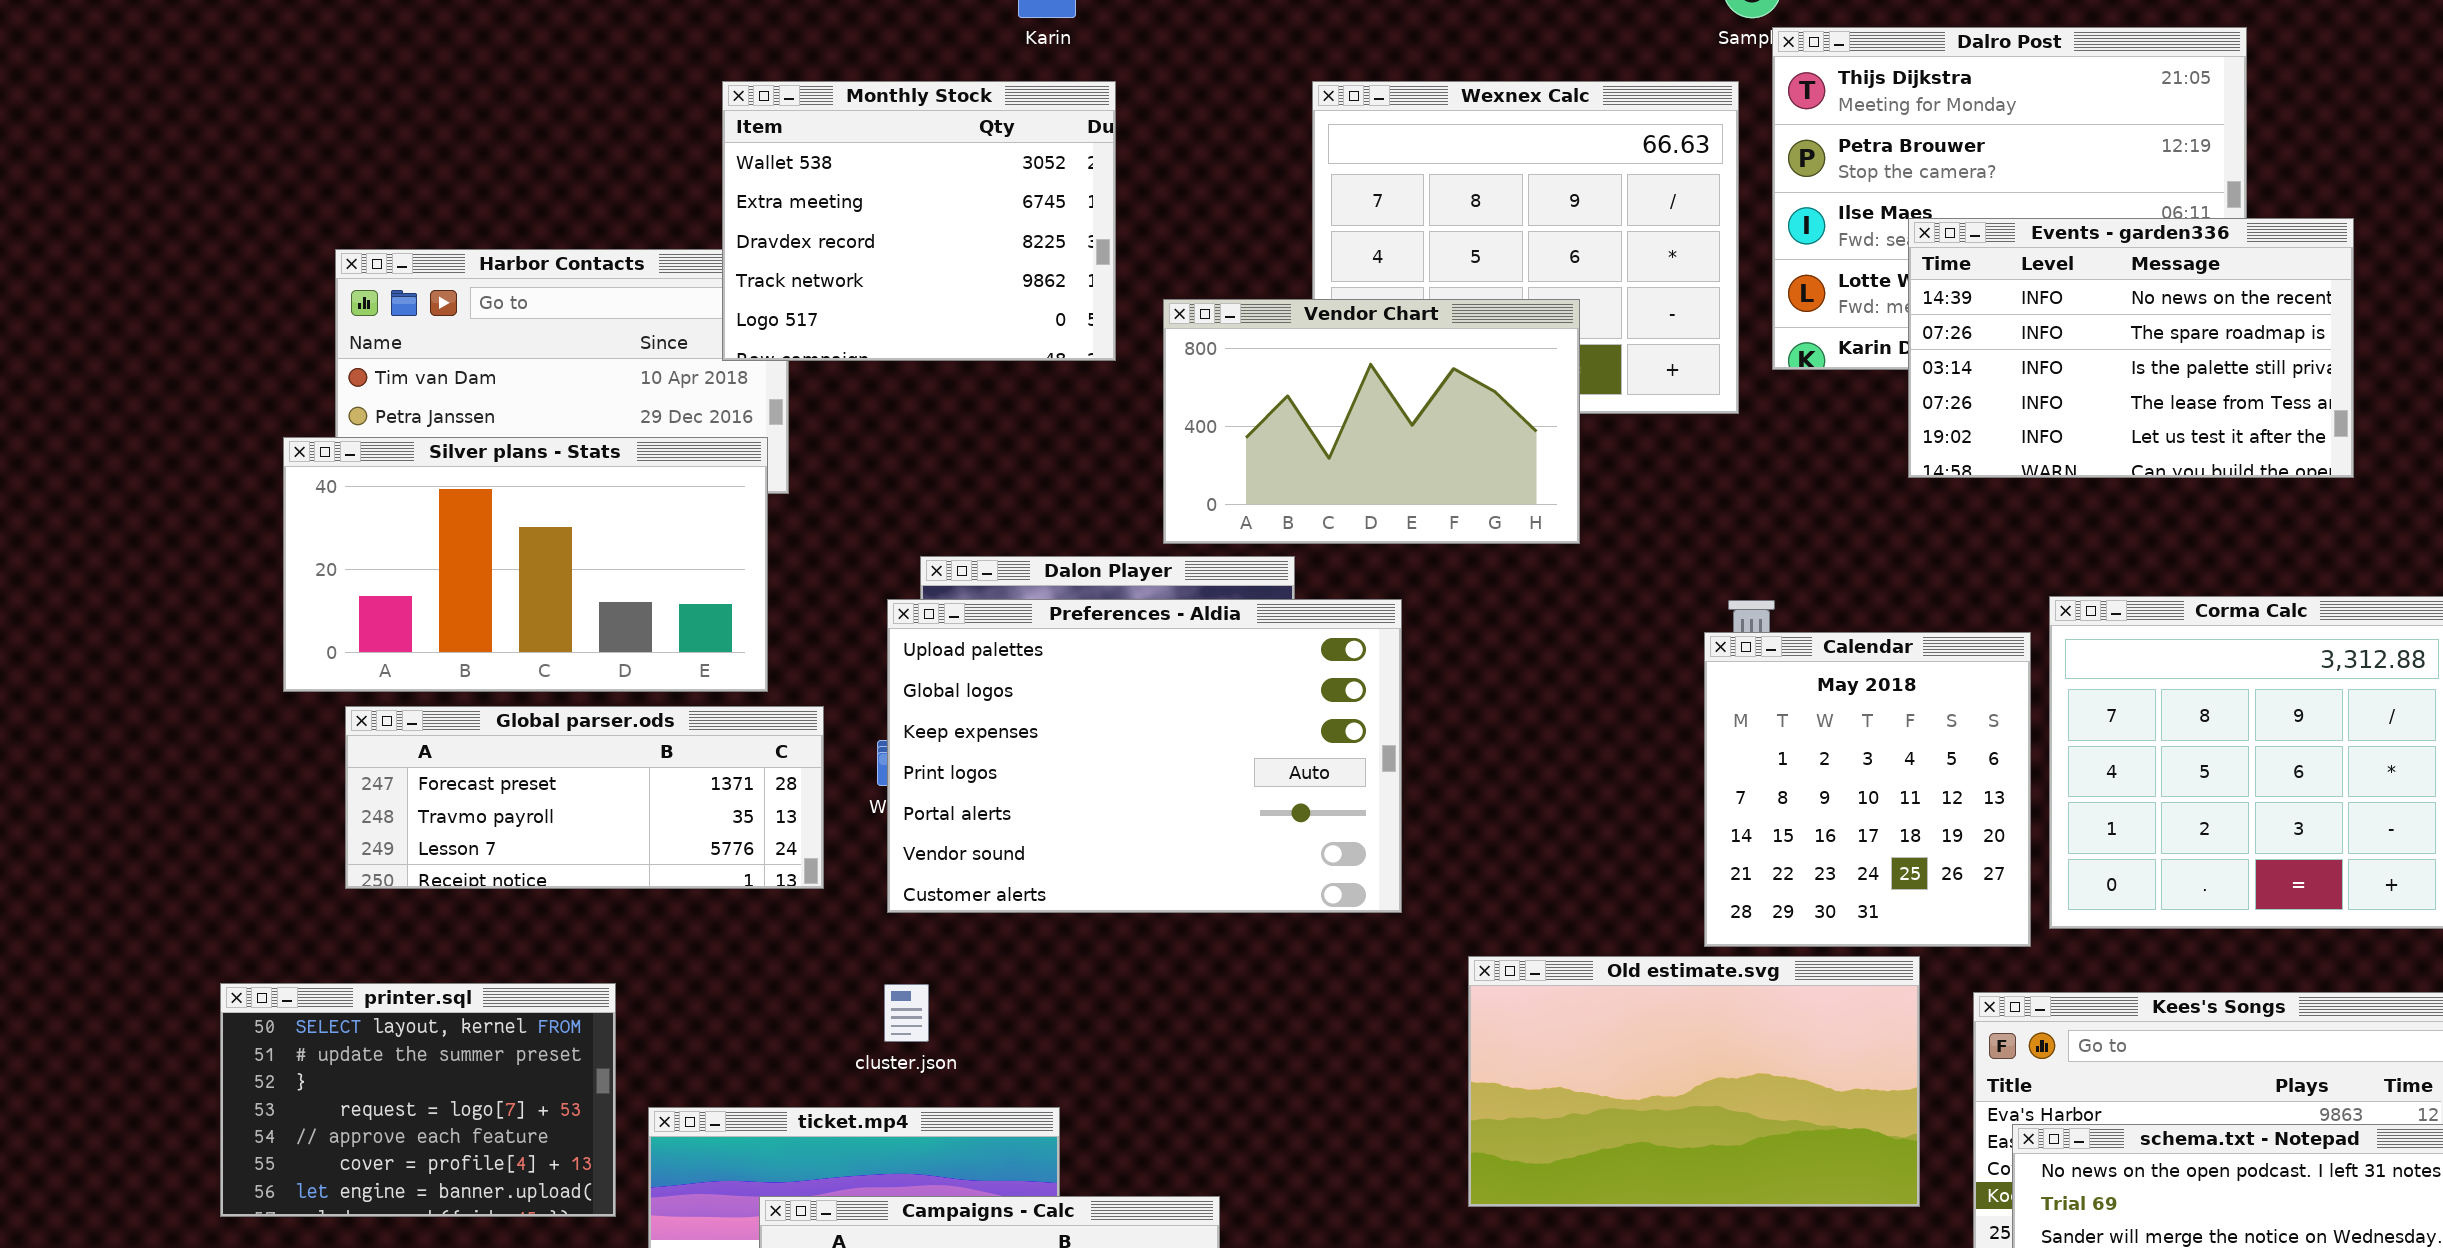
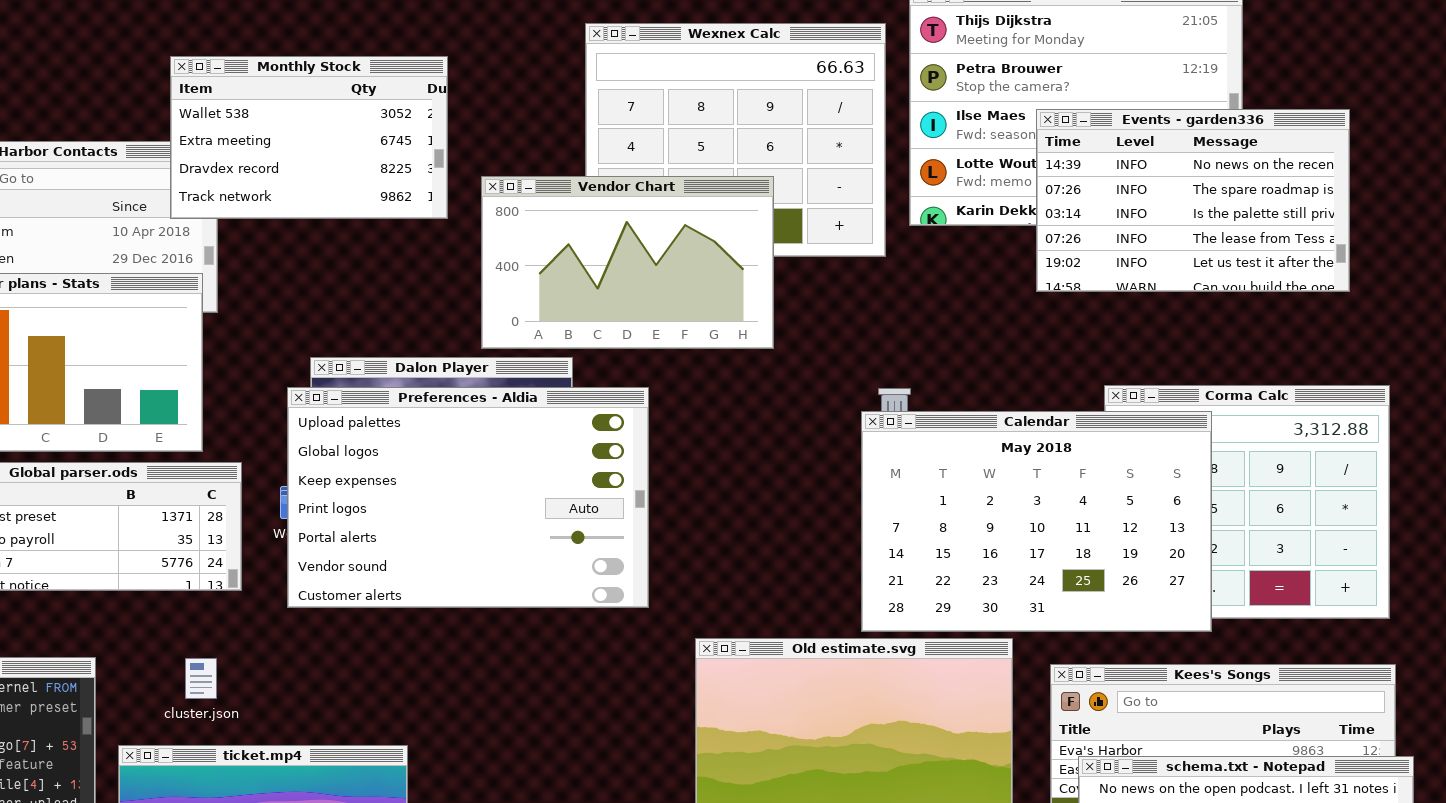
Monthly Stock: [722,81,1116,361] -> [170,56,448,219], resized
Events - garden336: [1908,218,2354,478] -> [1036,109,1350,292], moved
Calendar: [1704,632,2031,947] -> [861,411,1212,632], resized
cluster.json: [884,984,929,1042] -> [185,658,217,699], moved

